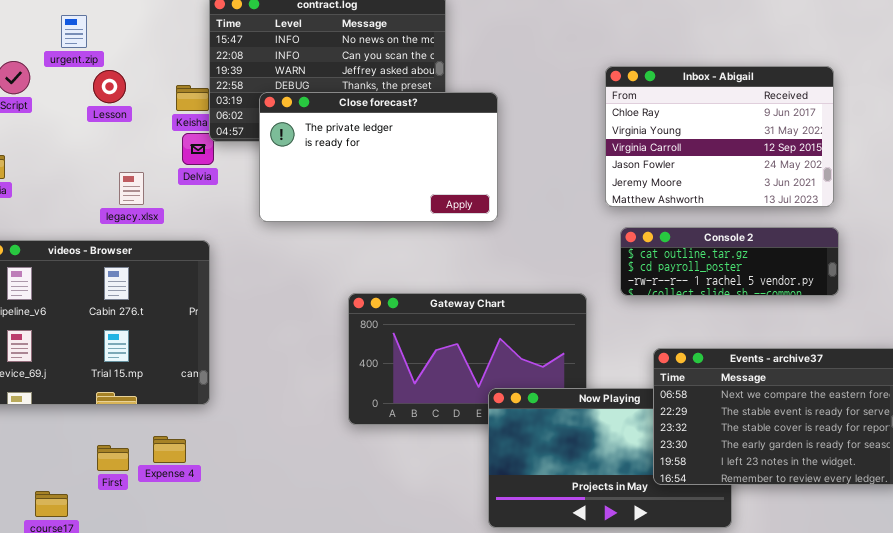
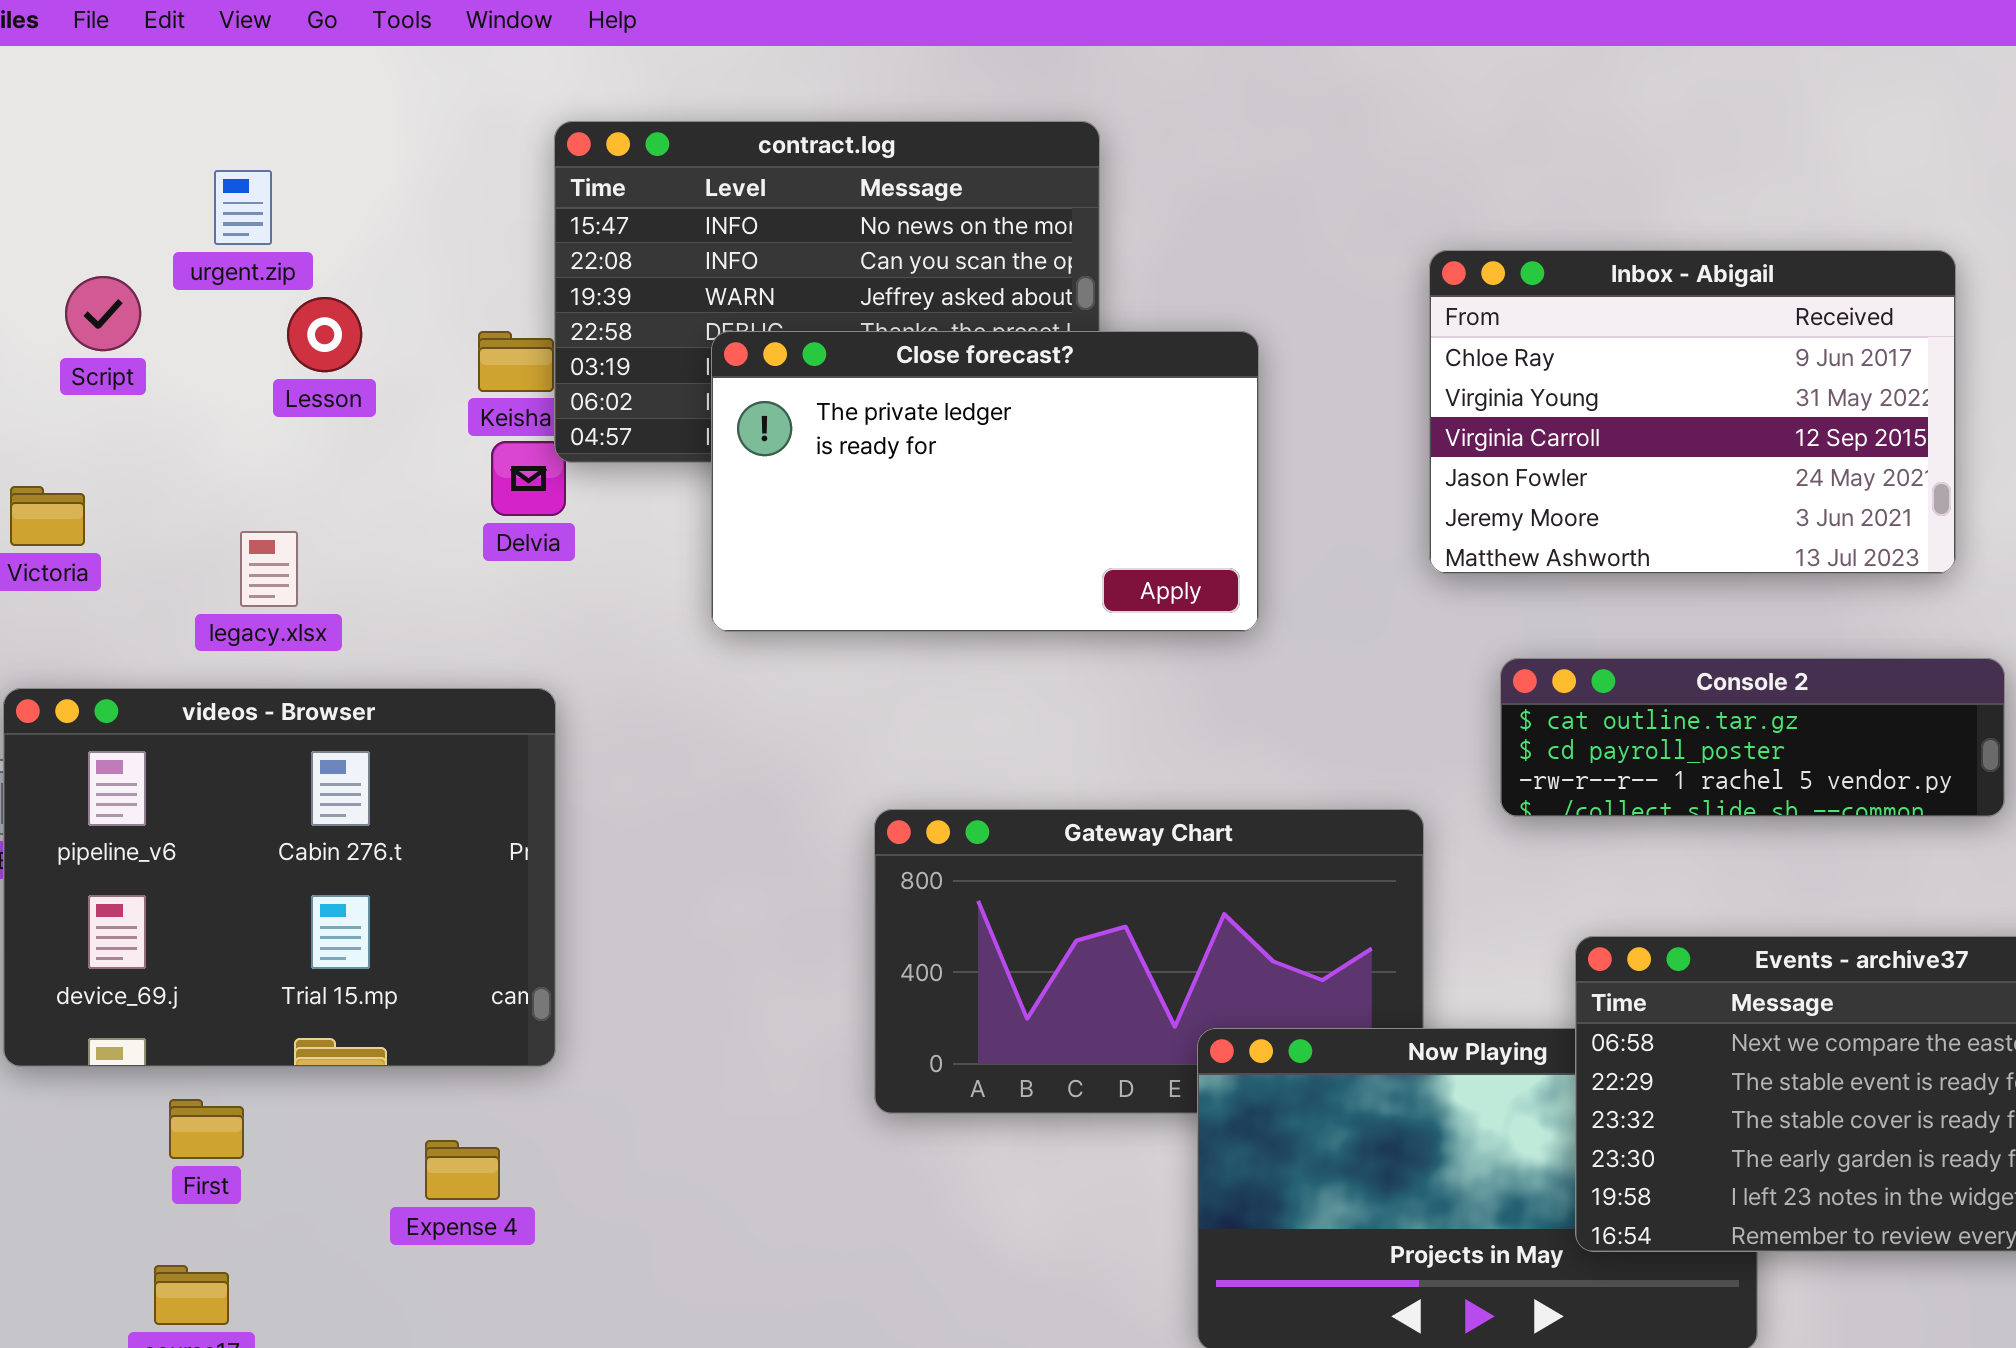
Inbox - Abigail: [605,66,834,207] -> [1429,250,1956,574], moved
Close forecast?: [259,92,498,222] -> [711,331,1259,632], moved
legacy.xlsx: [119,172,144,205] -> [240,531,298,607], moved
First: [97,445,129,471] -> [169,1099,244,1159], moved

